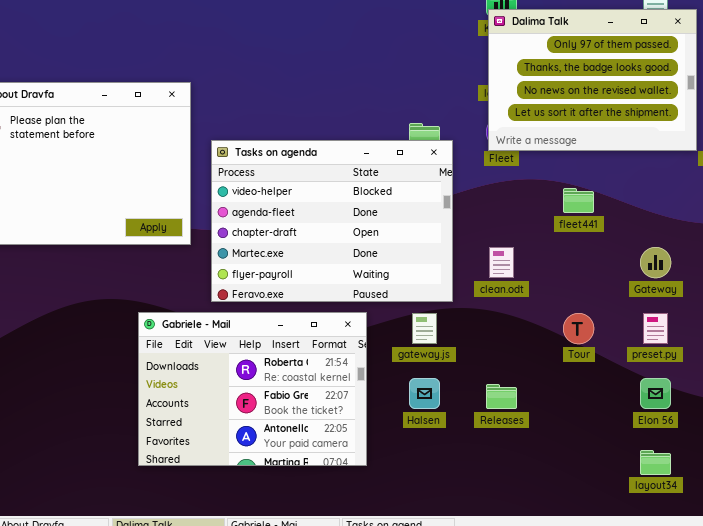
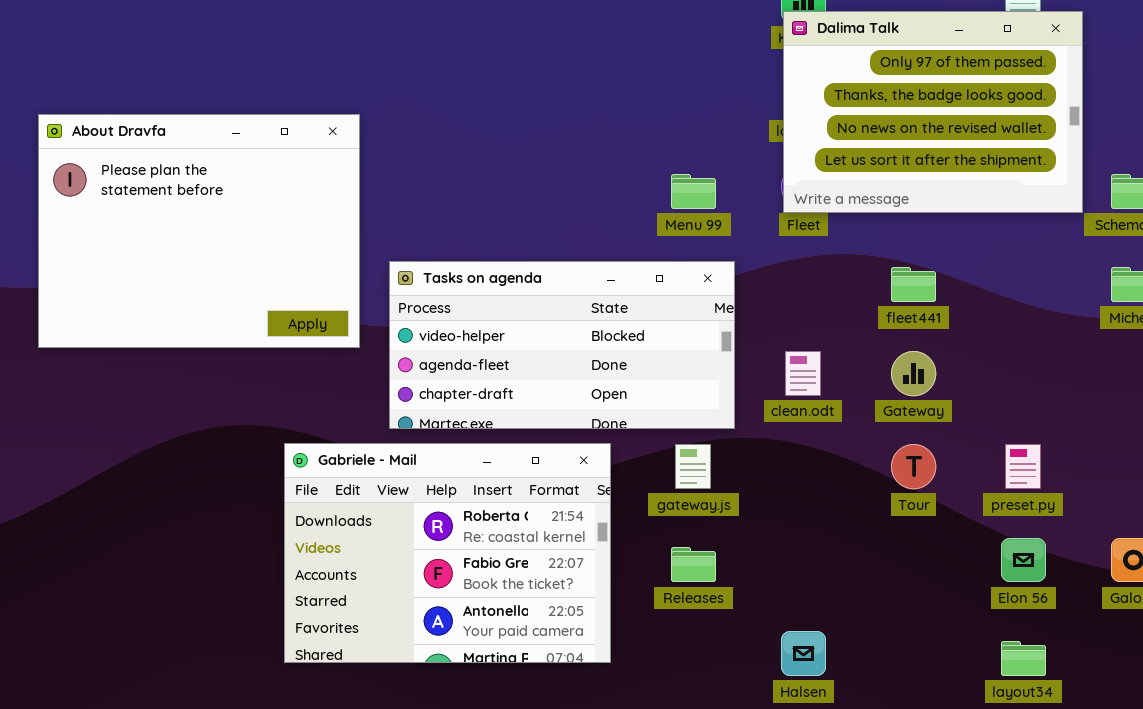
Tasks on agenda: [211,140,453,302] -> [389,261,735,429], resized
Gateway: [640,247,671,278] -> [891,351,936,396], moved
Halsen: [409,378,440,409] -> [781,631,826,676], moved
Releases: [486,384,517,409] -> [671,547,716,582], moved

